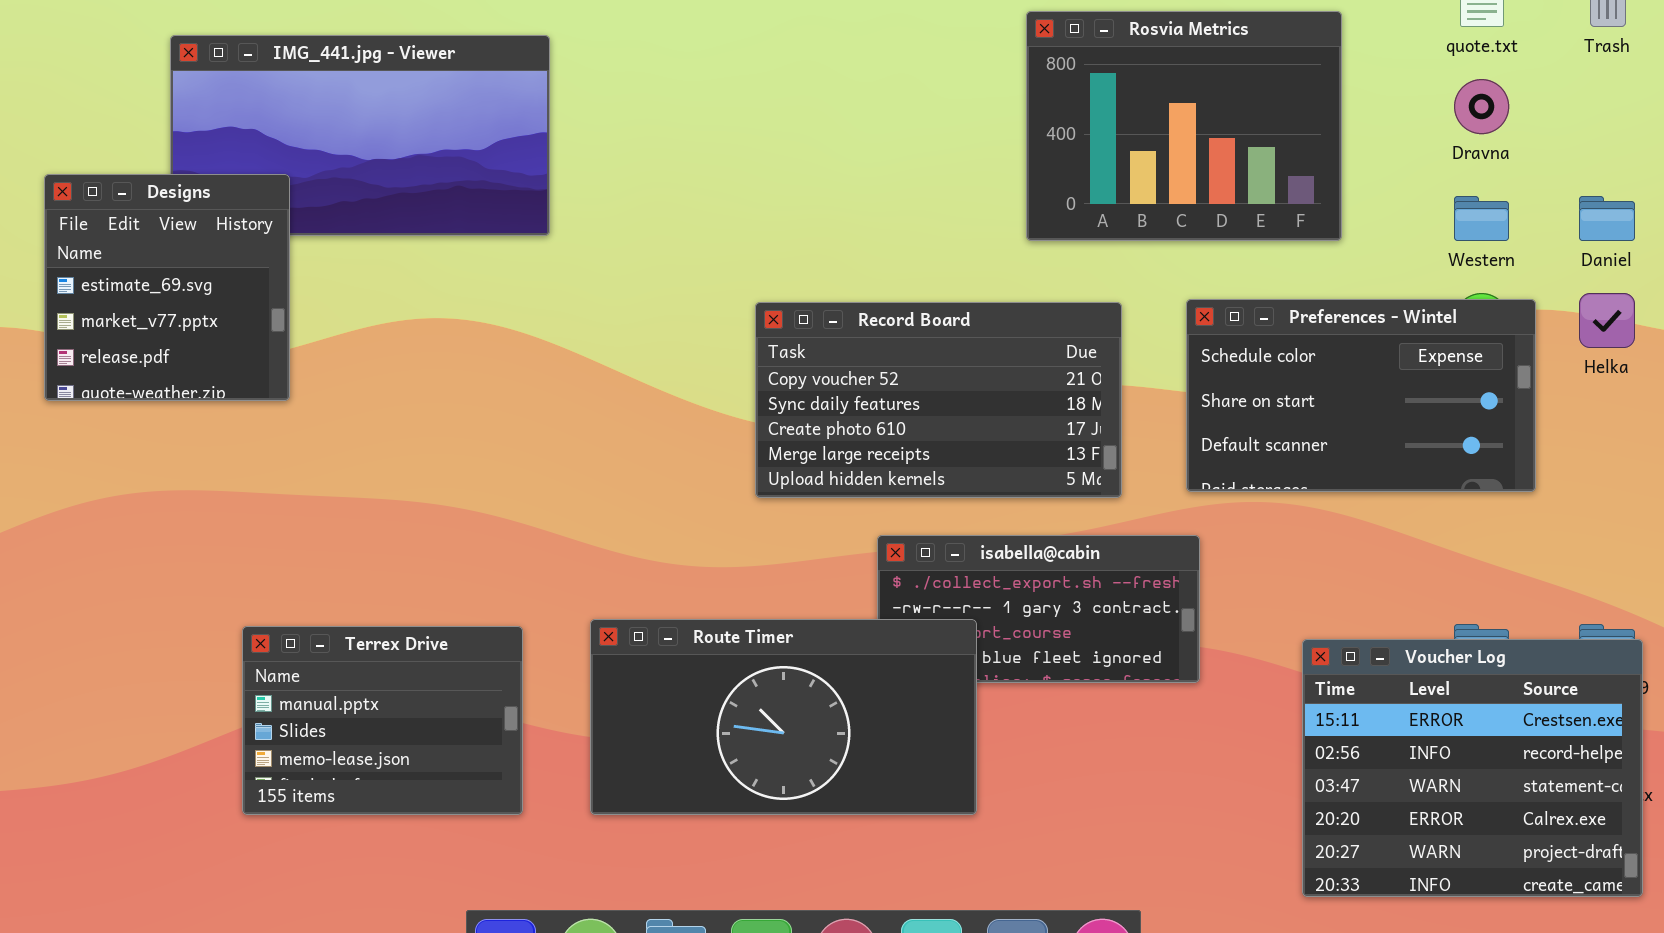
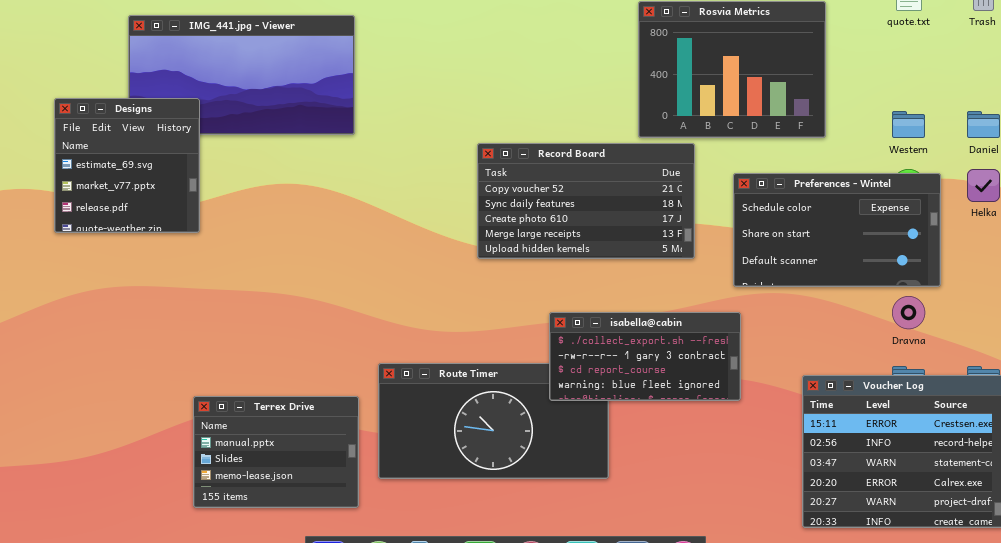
Dravna: [1454,79,1509,134] -> [892,296,925,329], moved
Record Board: [755,302,1122,498] -> [477,143,695,259], moved
isabella@cabin: [877,535,1200,683] -> [549,312,741,401], raised
Terrex Drive: [242,626,523,815] -> [193,396,359,508], moved

